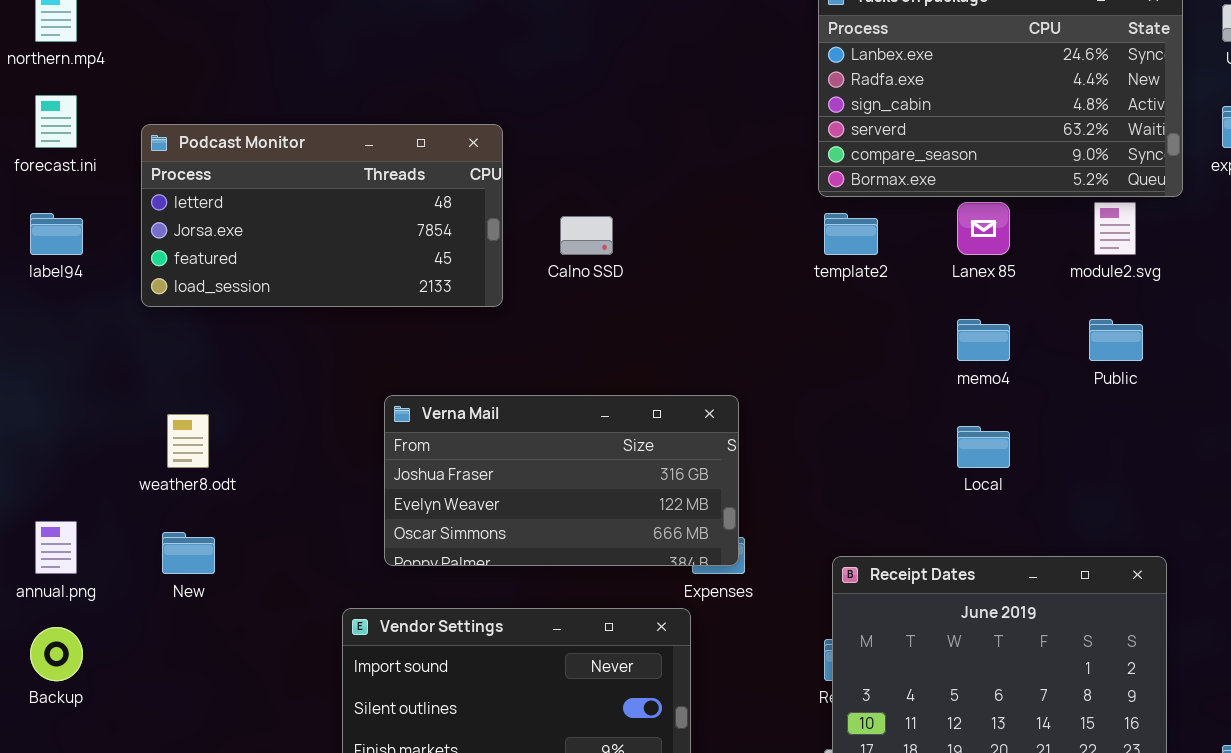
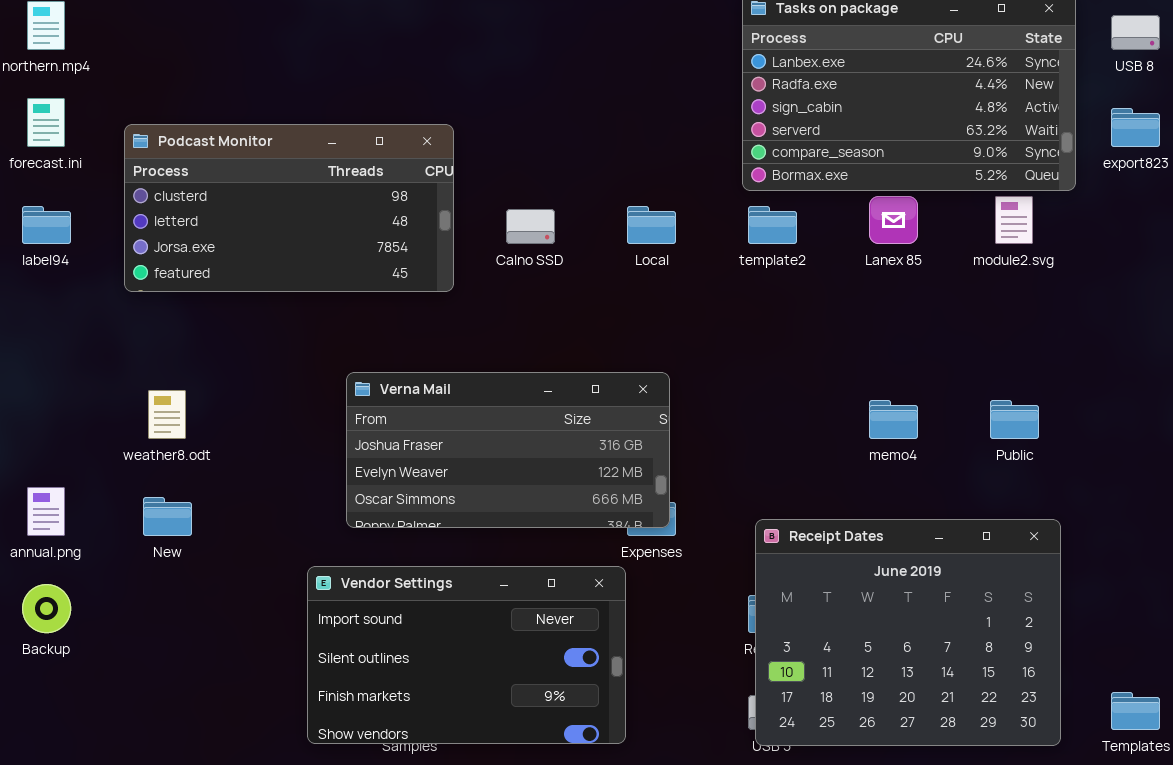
Podcast Monitor: [141,124,503,307] -> [124,124,454,292], scrolled up 1 row
memo4: [957,319,1010,361] -> [869,400,918,439], moved
Public: [1089,319,1143,361] -> [990,400,1039,439], moved
Local: [957,426,1010,468] -> [627,206,676,244], moved

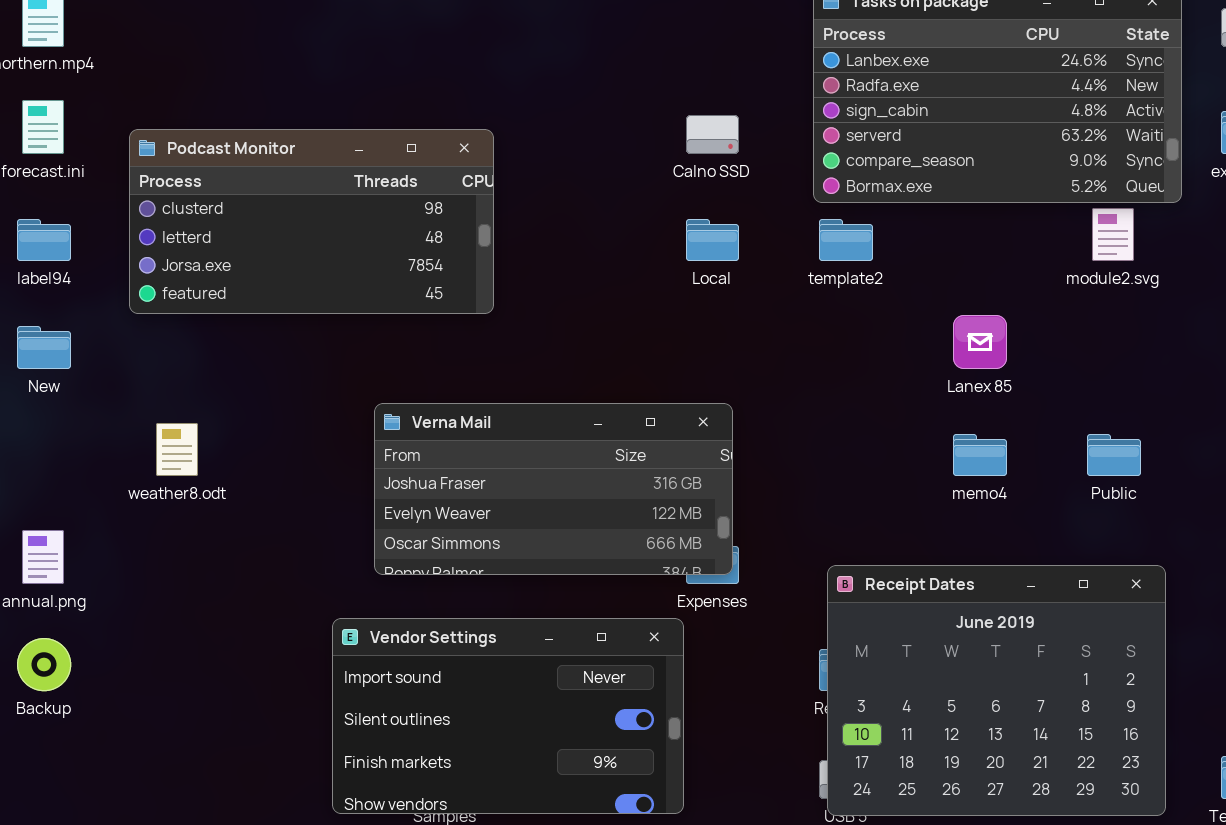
Lanex 85: [869,196,918,244] -> [953,315,1007,369], moved
Calno SSD: [506,209,555,244] -> [686,115,739,154], moved
New: [143,497,192,536] -> [17,326,71,369], moved

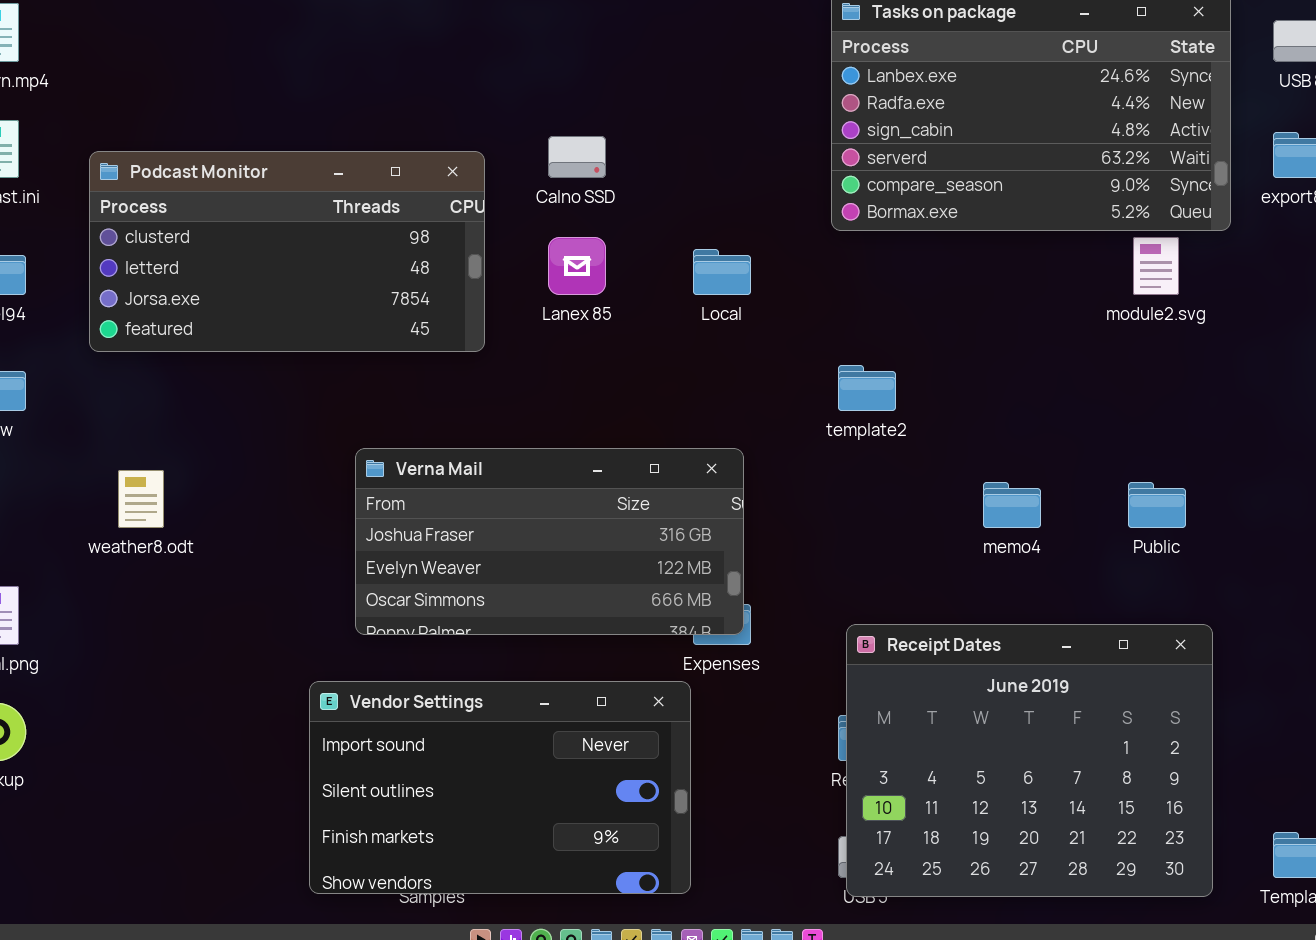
Calno SSD: [686,115,739,154] -> [548,136,606,178], moved
template2: [819,219,873,261] -> [838,365,896,411], moved
Lanex 85: [953,315,1007,369] -> [548,237,606,295], moved

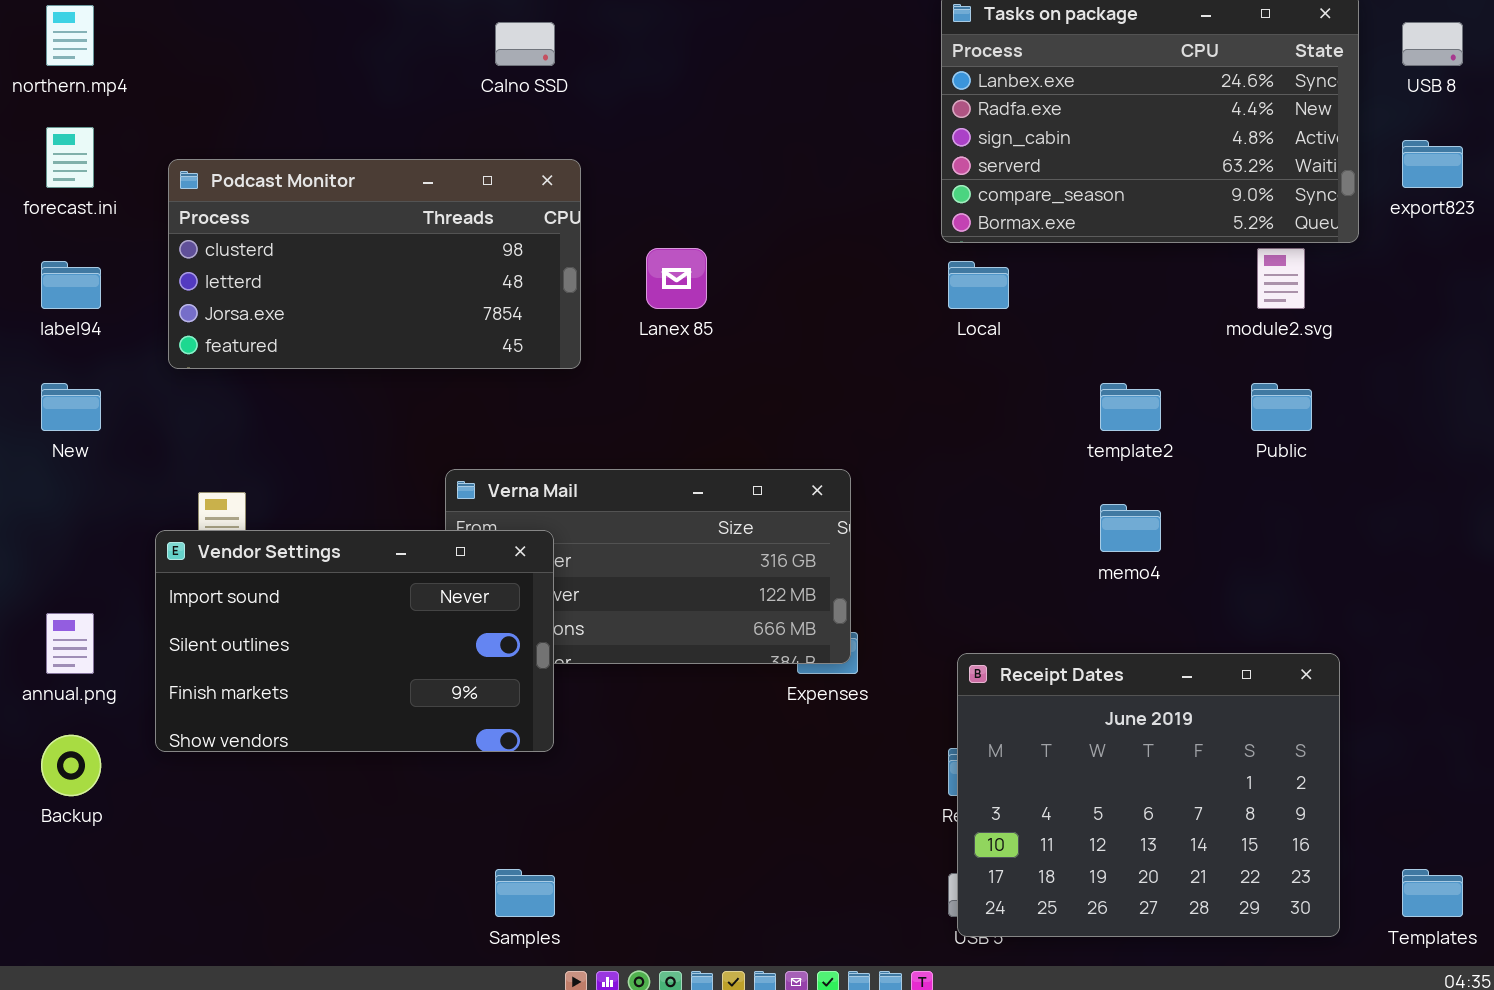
Calno SSD: [548,136,606,178] -> [495,22,555,66], moved
Local: [693,249,751,295] -> [948,261,1009,309], moved
template2: [838,365,896,411] -> [1100,383,1161,431], moved
Public: [1128,482,1186,528] -> [1251,383,1312,431], moved
Vendor Settings: [309,681,691,894] -> [155,530,554,752], moved

